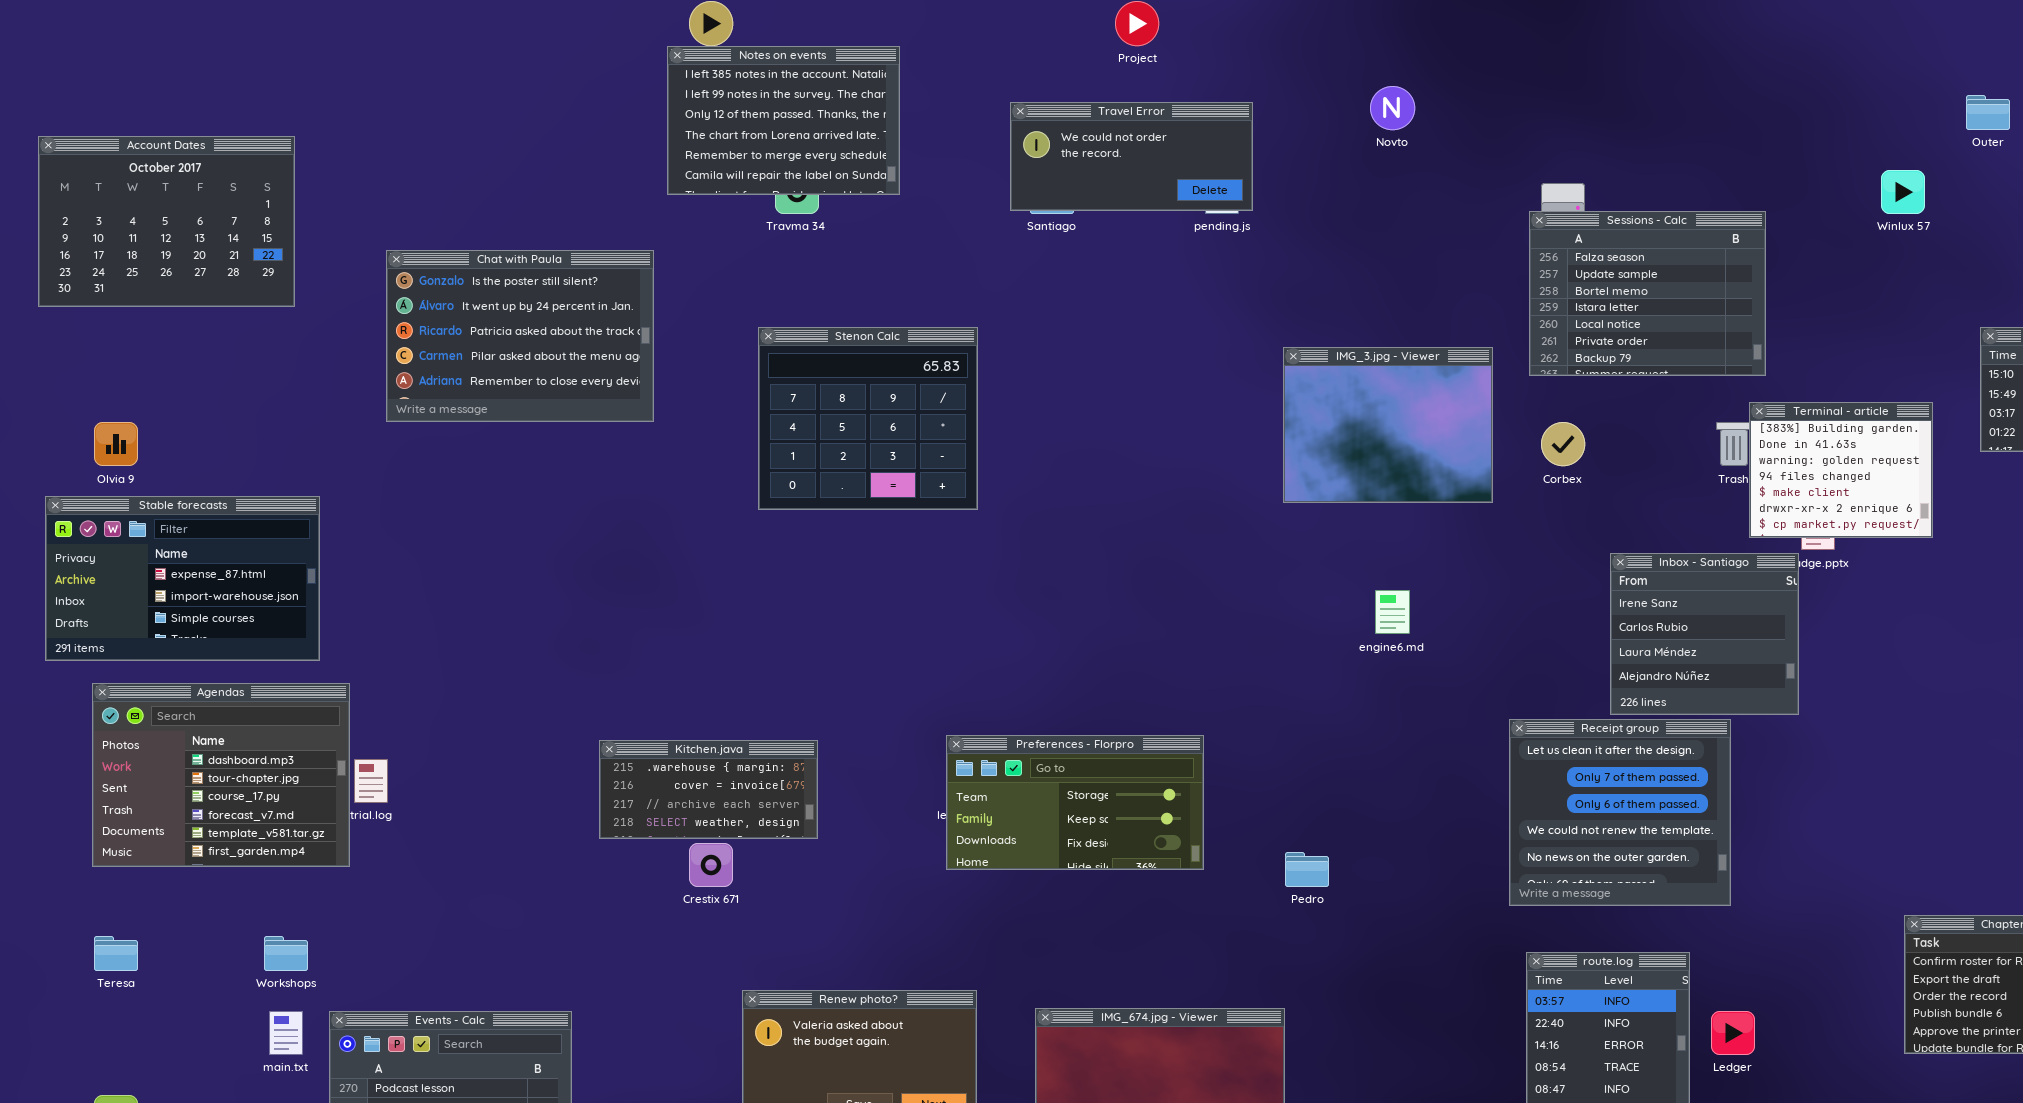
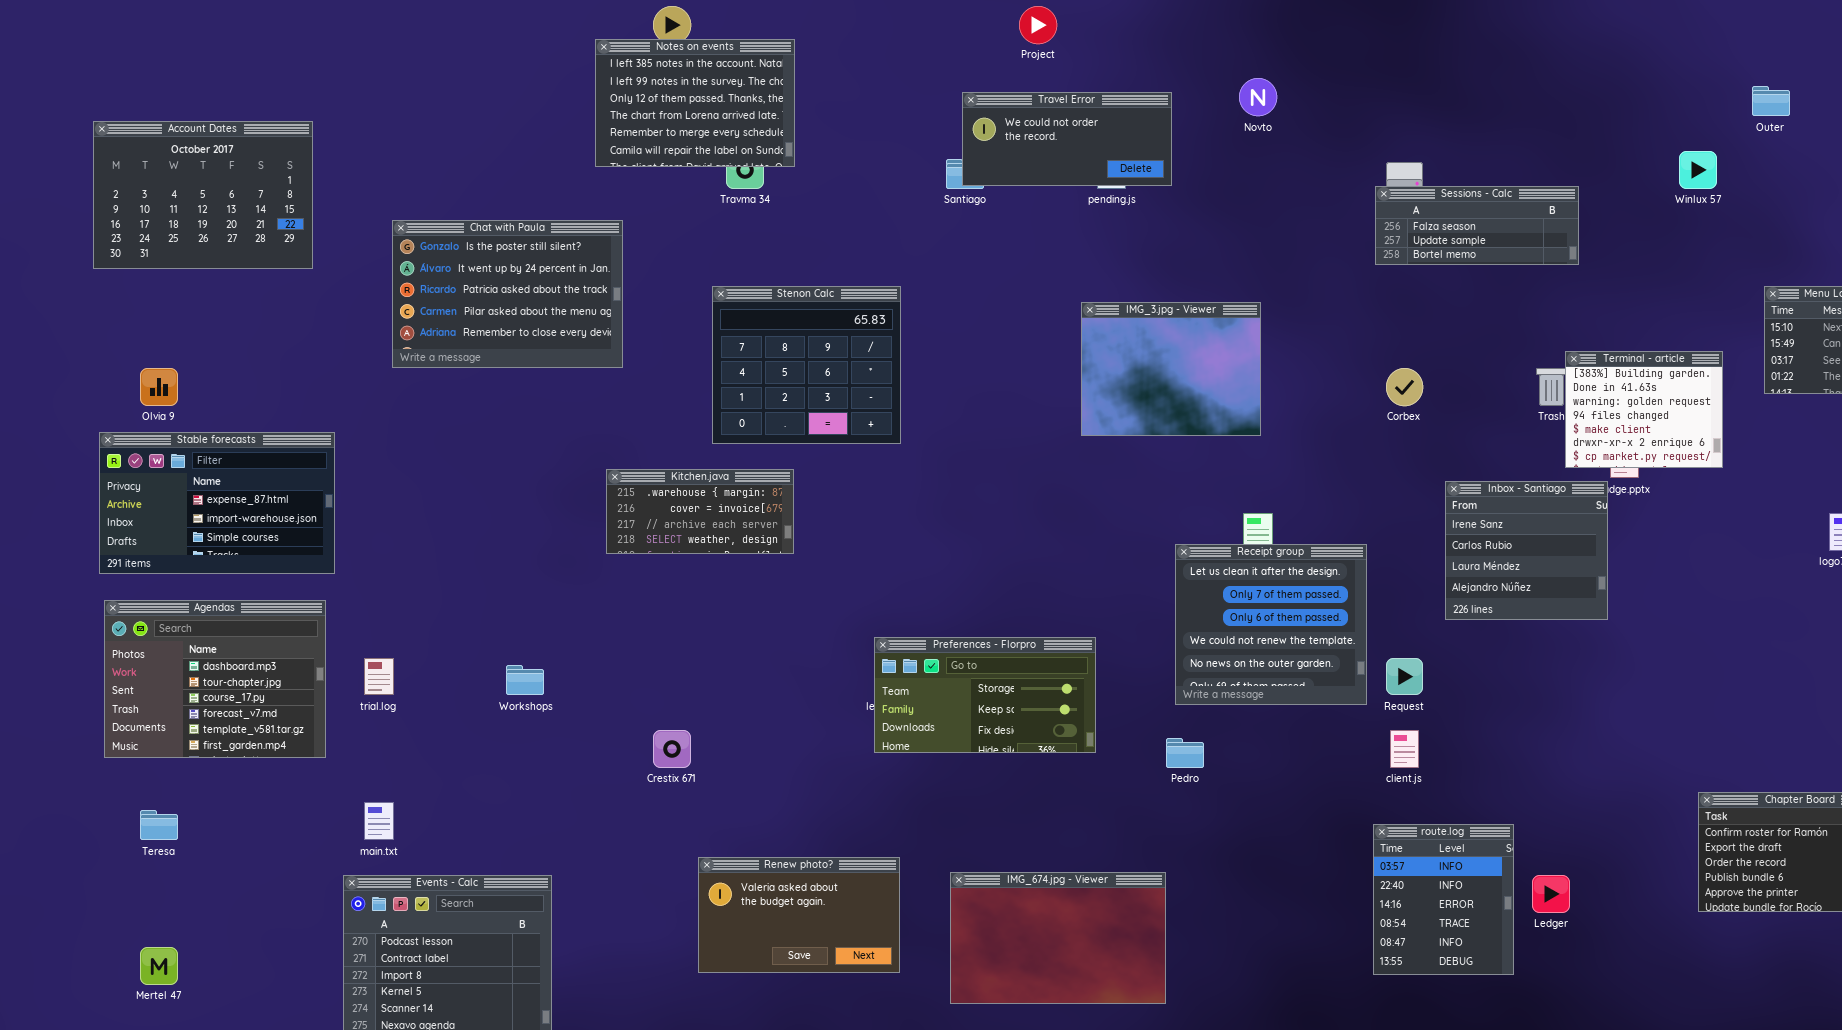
Notes on events: [667,46,900,195] -> [595,39,795,167], moved
Travel Error: [1010,102,1253,211] -> [962,92,1172,186], moved
Sessions - Calc: [1529,211,1766,376] -> [1375,186,1579,265], resized
IMG_3.jpg - Viewer: [1283,347,1493,503] -> [1081,302,1261,436], moved
Agendas: [92,683,350,867] -> [104,600,326,758], moved
Receipt group: [1509,719,1731,906] -> [1175,544,1367,705], moved
Kitchen.java: [599,740,818,839] -> [606,469,794,554], moved
Workshops: [264,936,308,971] -> [506,665,544,695], moved
main.txt: [269,1011,303,1055] -> [364,802,394,840], moved

